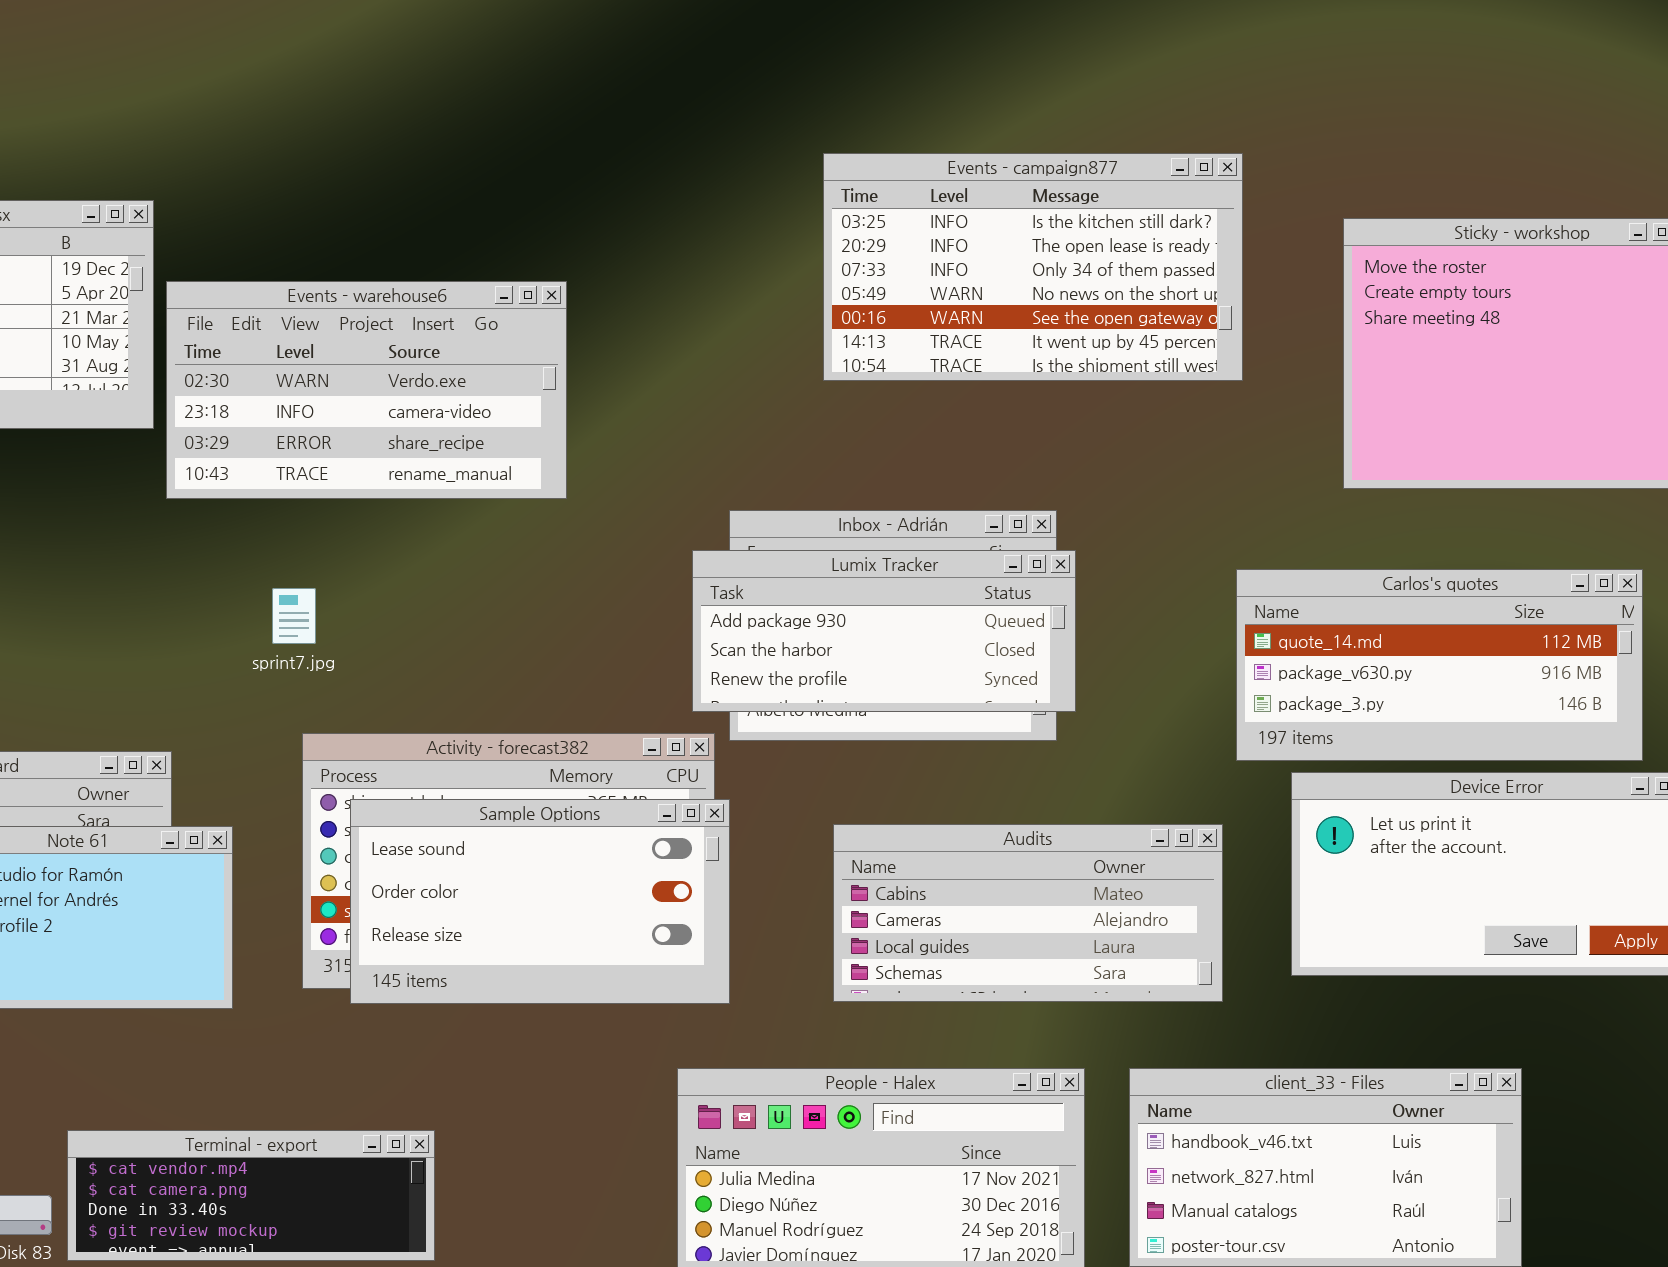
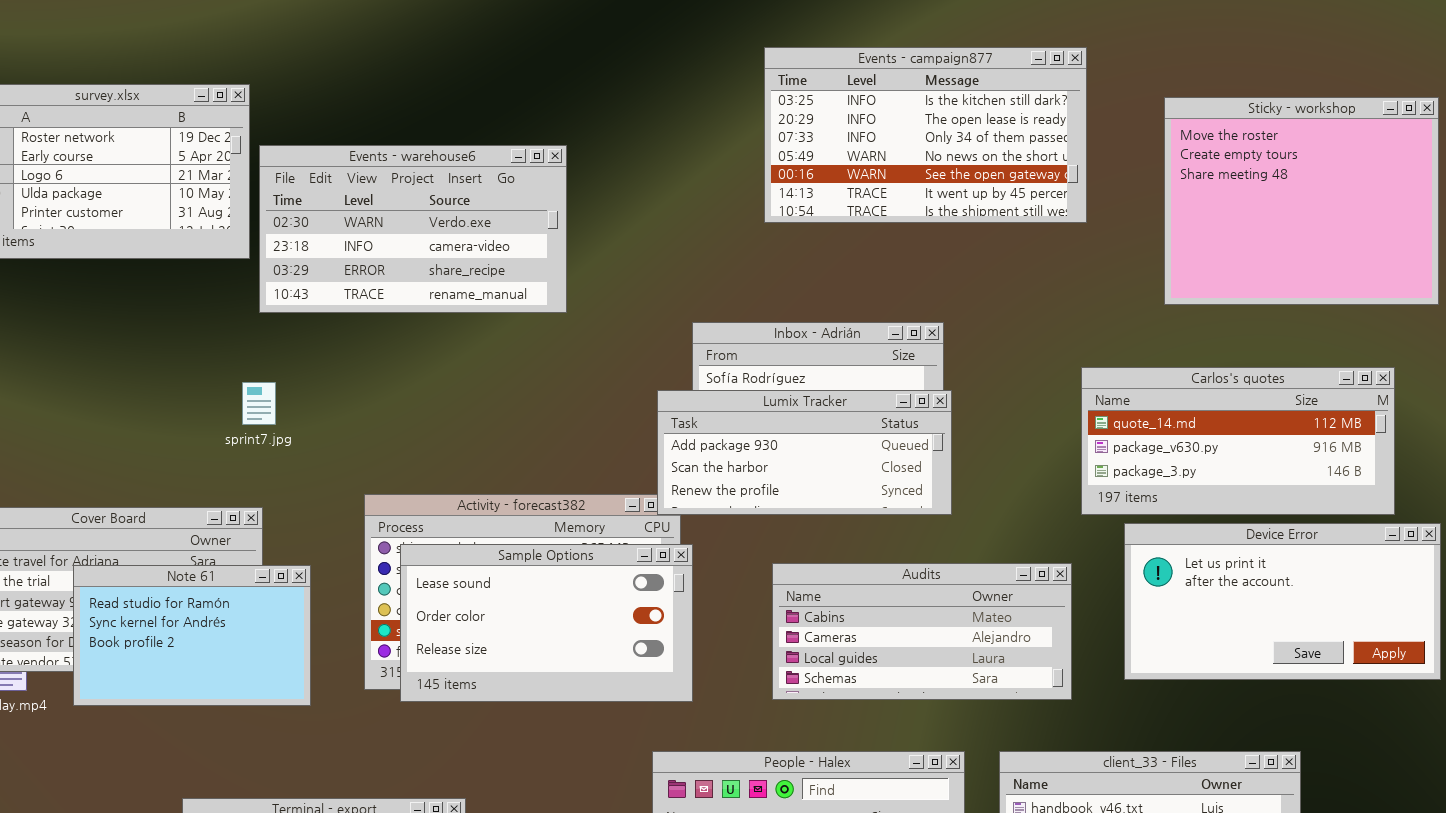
Lumix Tracker: [692,550,1076,712] -> [657,390,952,515], moved
sprint7.jpg: [272,588,316,644] -> [242,382,276,425], moved

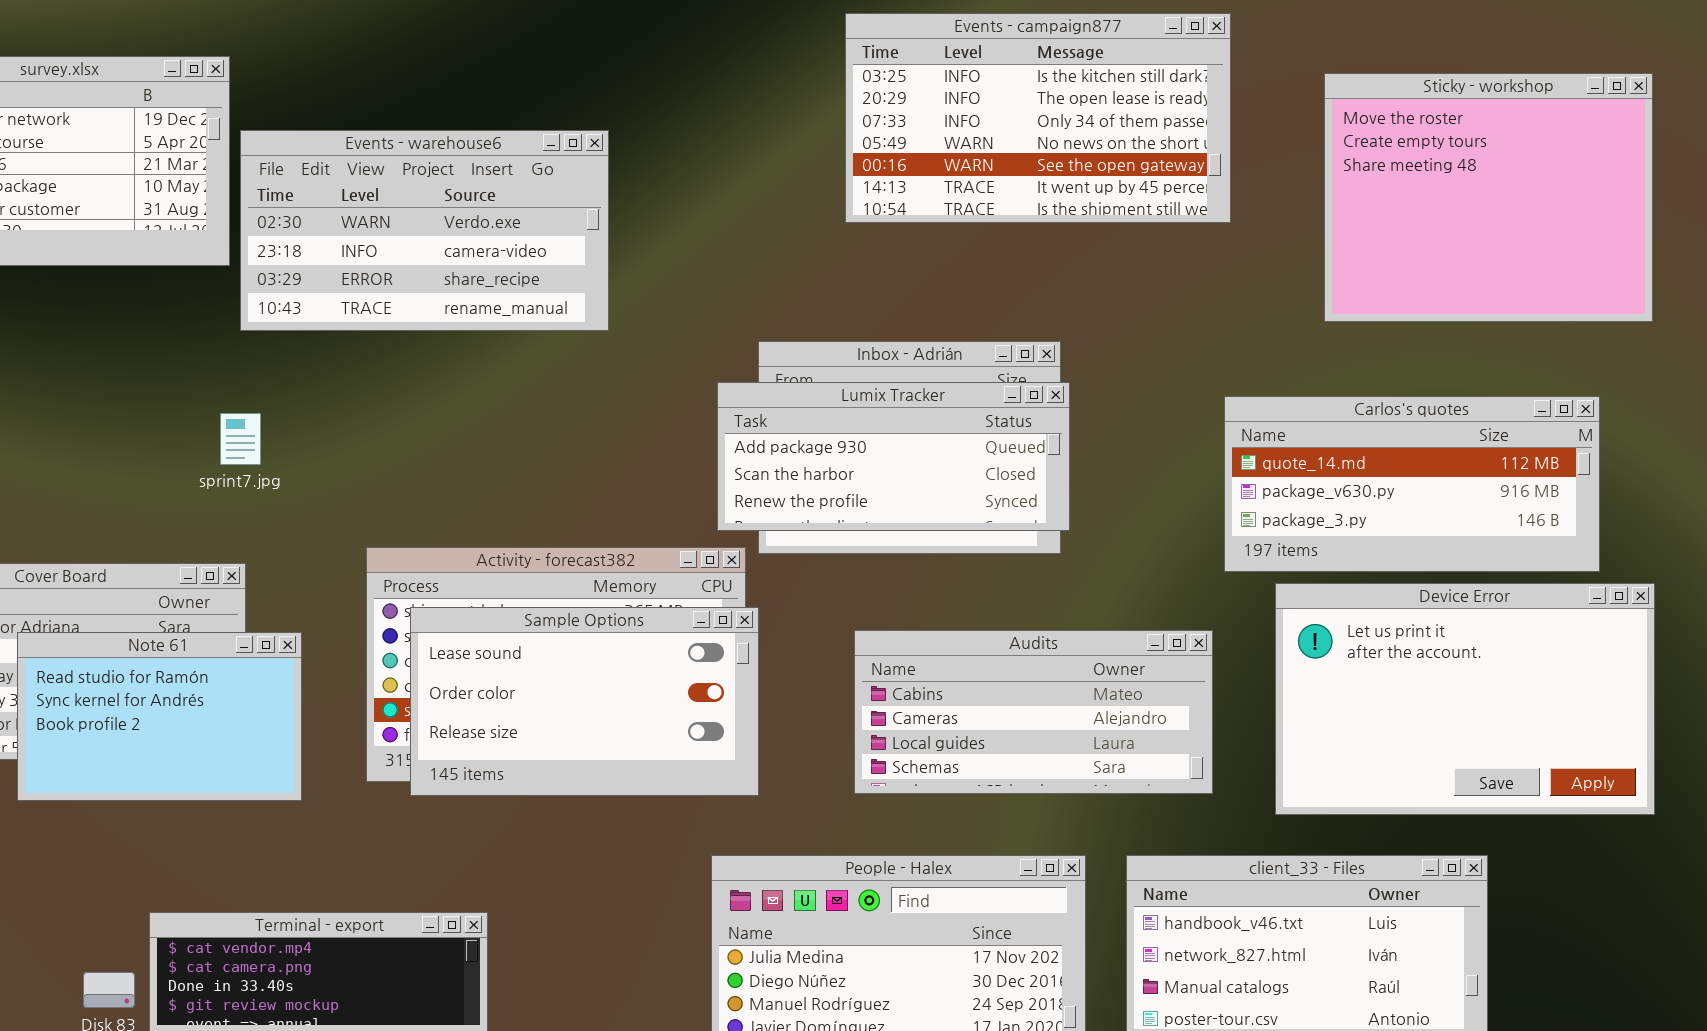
Lumix Tracker: [657,390,952,515] -> [717,382,1070,531], moved
Device Error: [1124,523,1441,680] -> [1275,583,1655,815], resized

